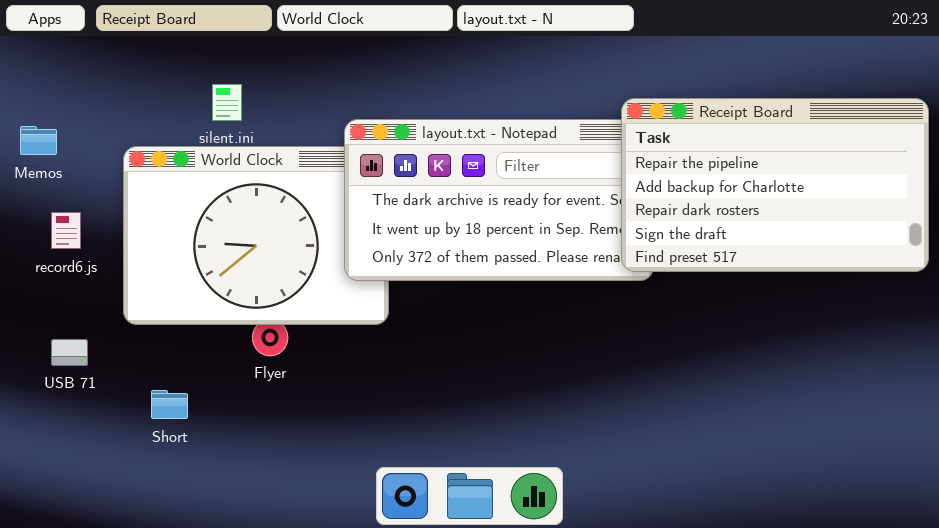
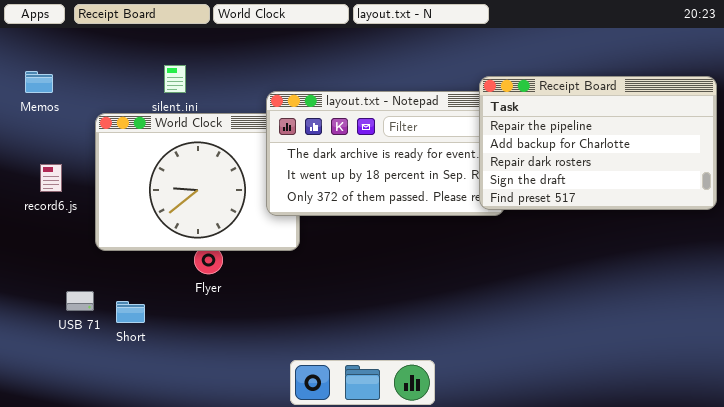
Memos: [20,126,57,155] -> [25,71,53,93], moved
USB 71: [51,339,88,366] -> [66,291,94,311], moved

